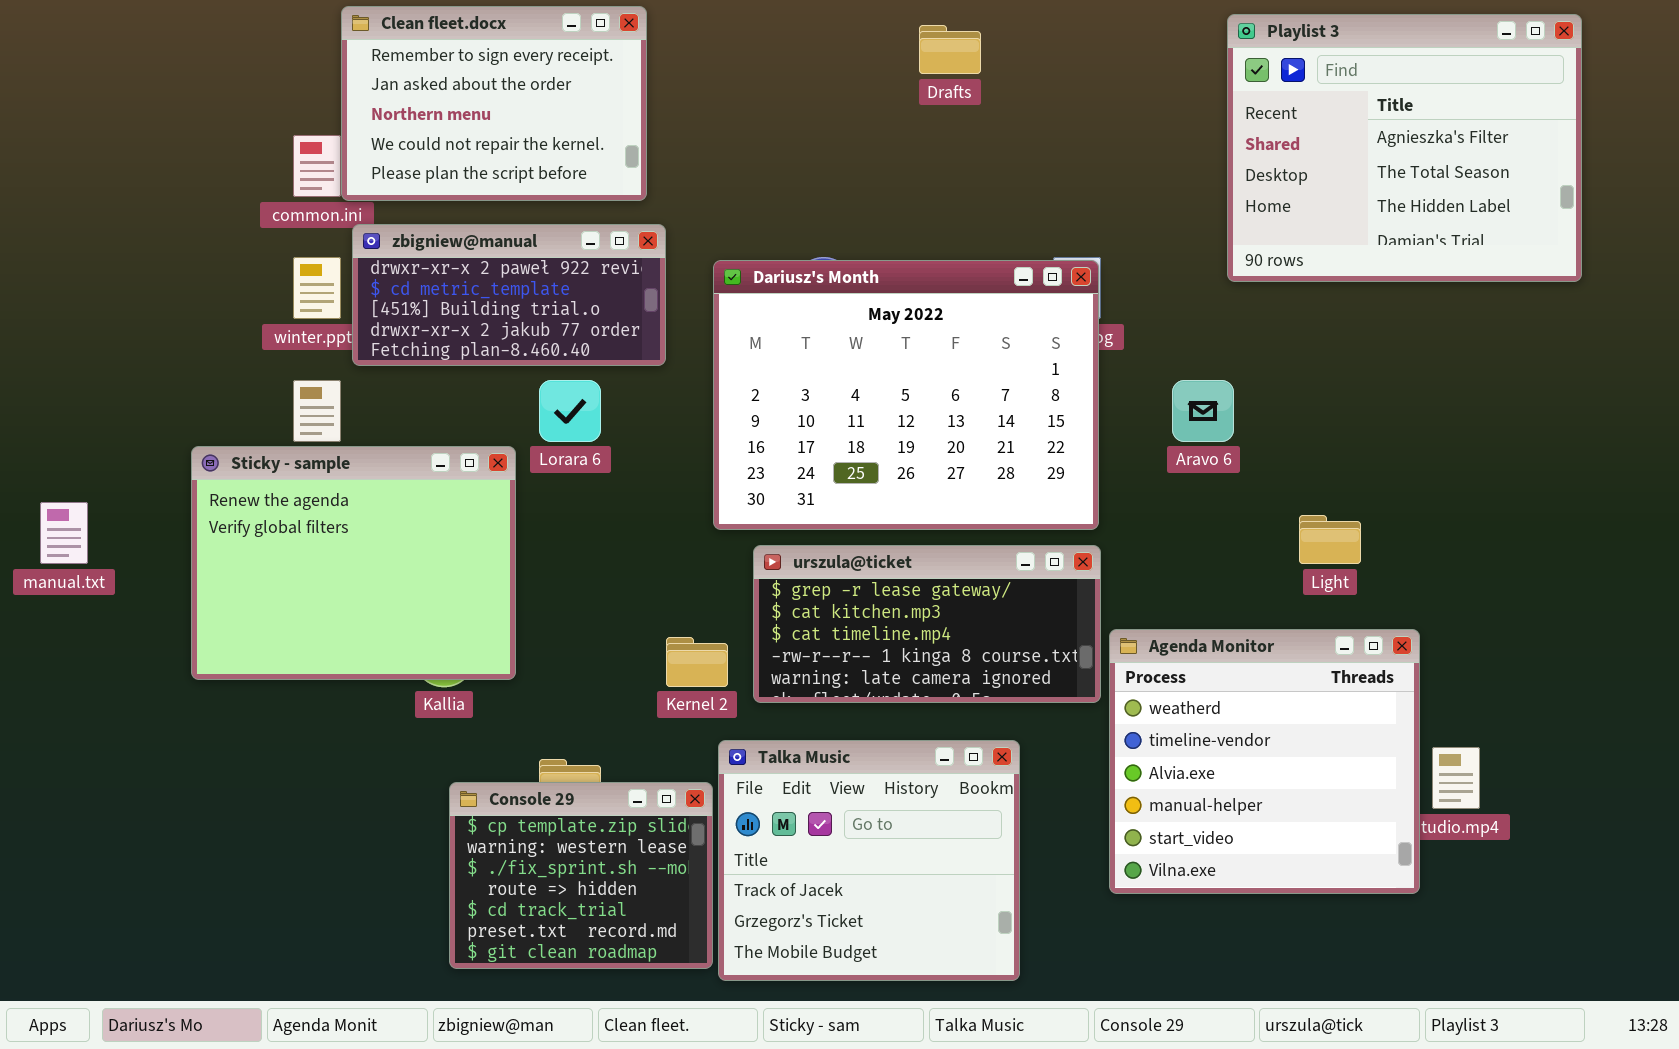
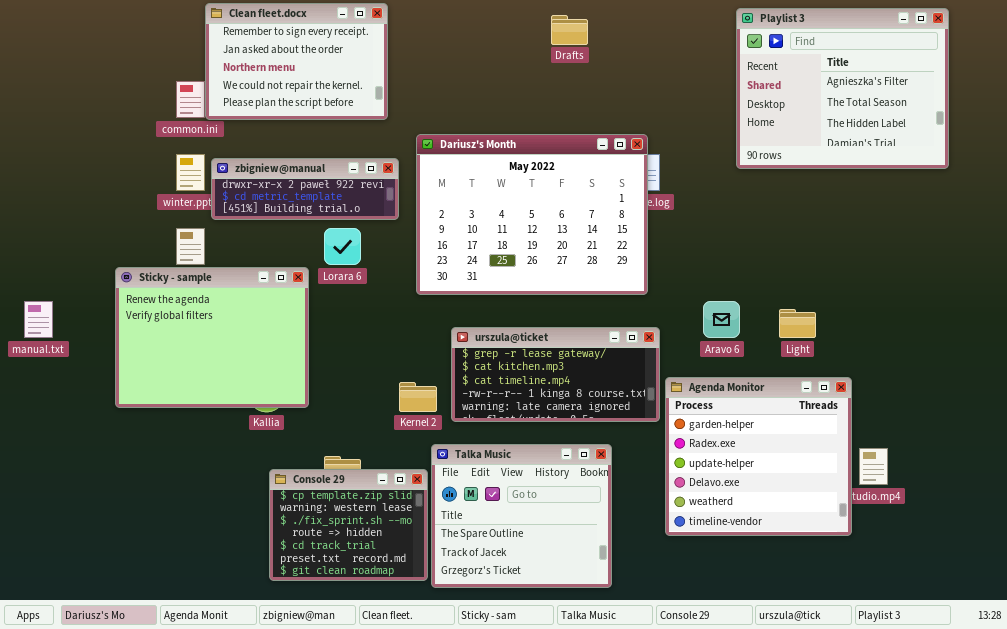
zbigniew@manual: [352,224,666,366] -> [211,158,399,220], resized
Dariusz's Month: [713,260,1099,530] -> [416,134,648,295], moved
Aravo 6: [1172,380,1234,442] -> [703,301,740,338], moved
Agenda Monitor: [1109,629,1420,894] -> [665,377,852,536], scrolled up 4 rows
Talka Music: [718,740,1020,981] -> [431,444,612,588], scrolled up 1 row

